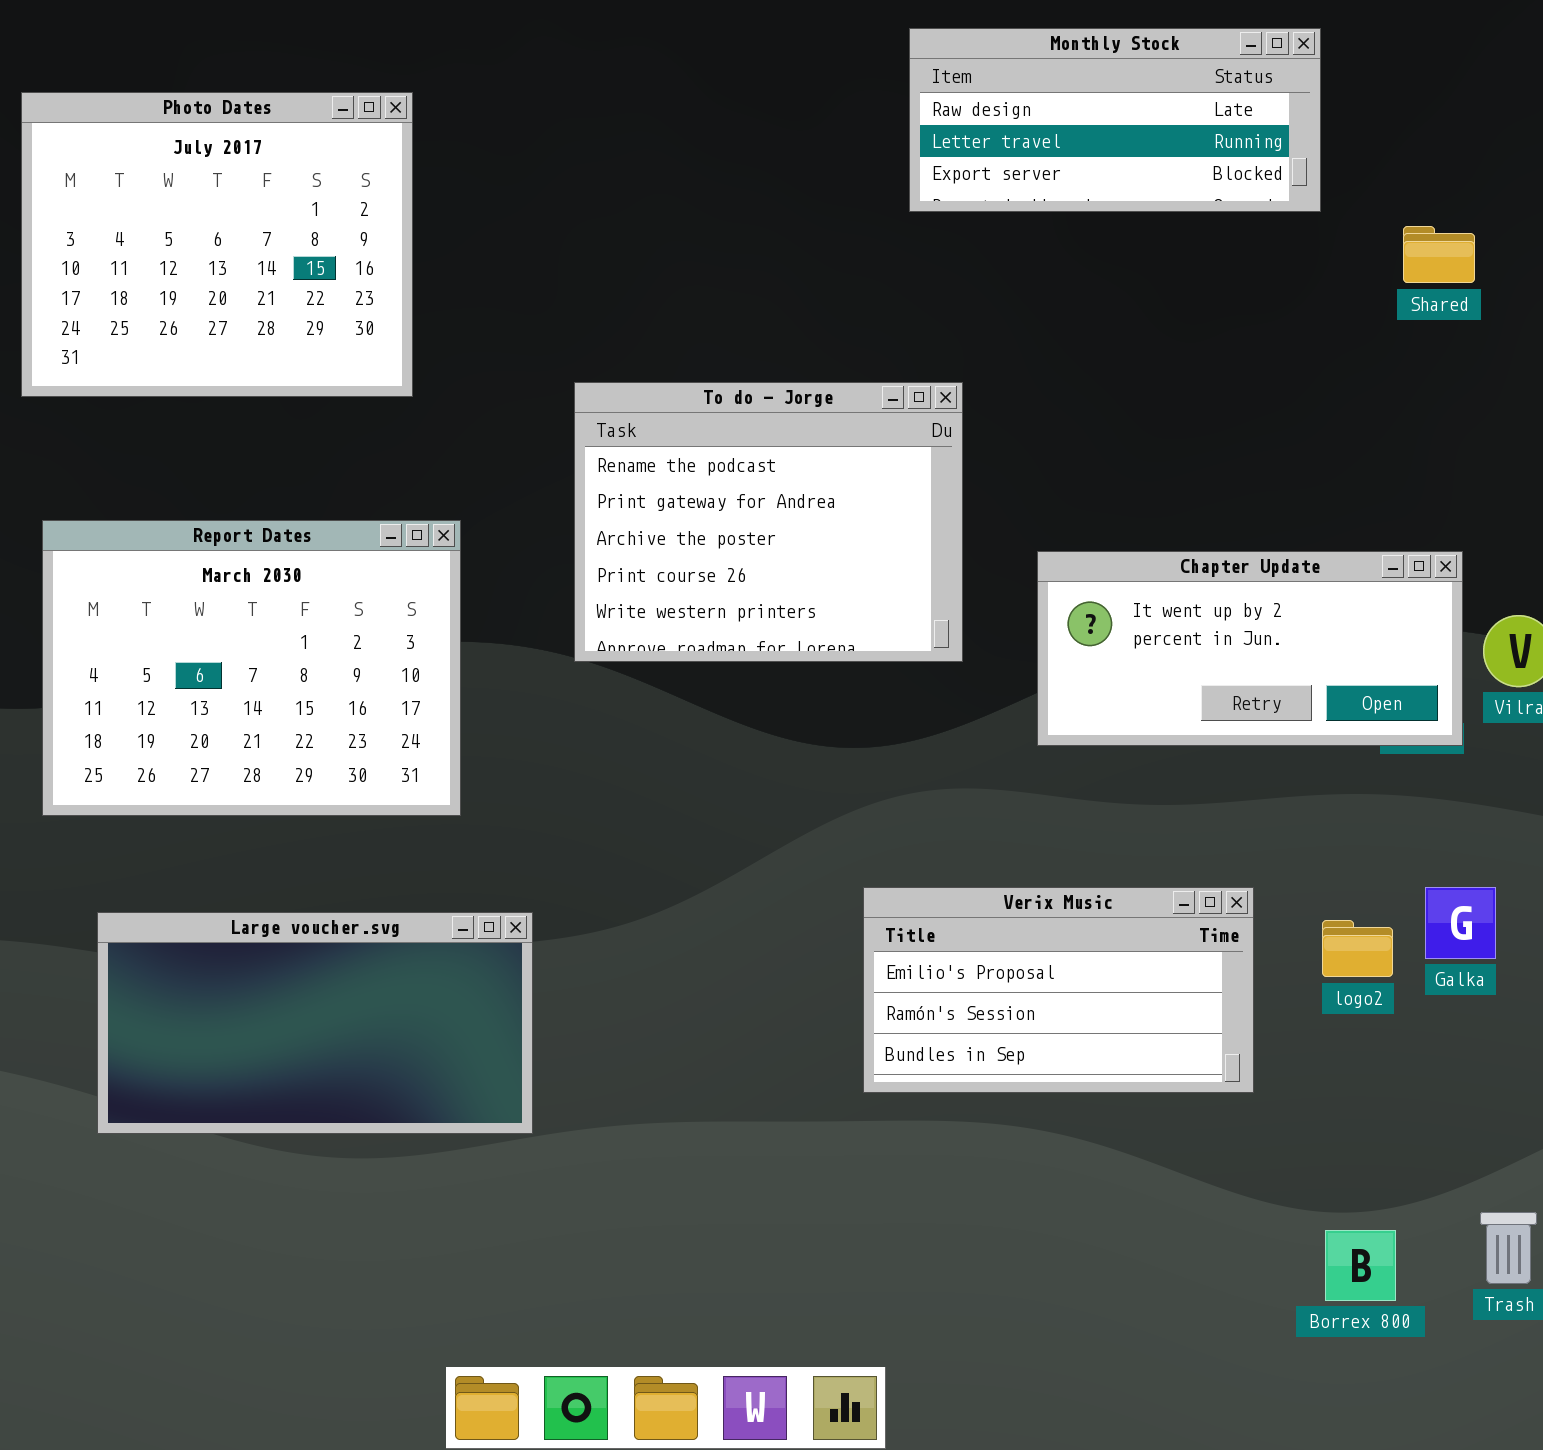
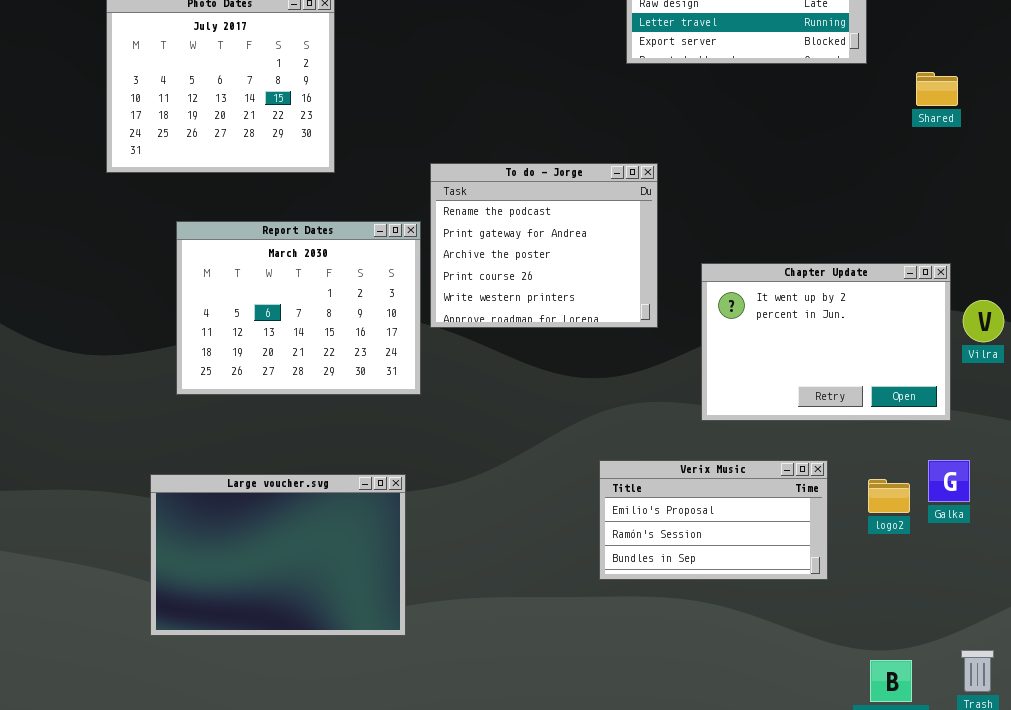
Report Dates: [42,520,461,816] -> [176,221,421,395], moved
Chapter Update: [1037,551,1463,746] -> [701,263,951,421], resized
Large voucher.svg: [97,912,533,1134] -> [150,474,406,636], resized

